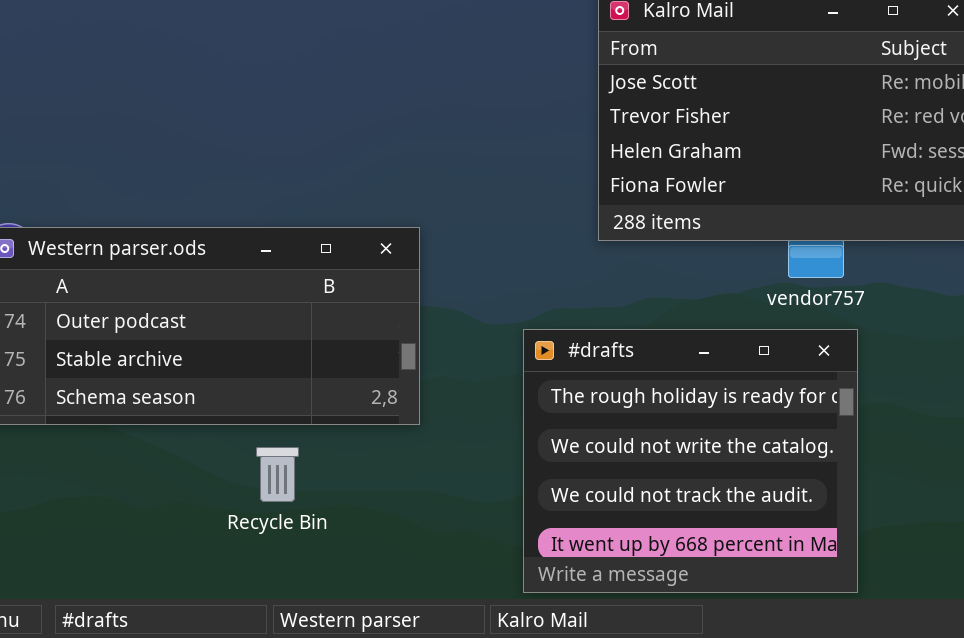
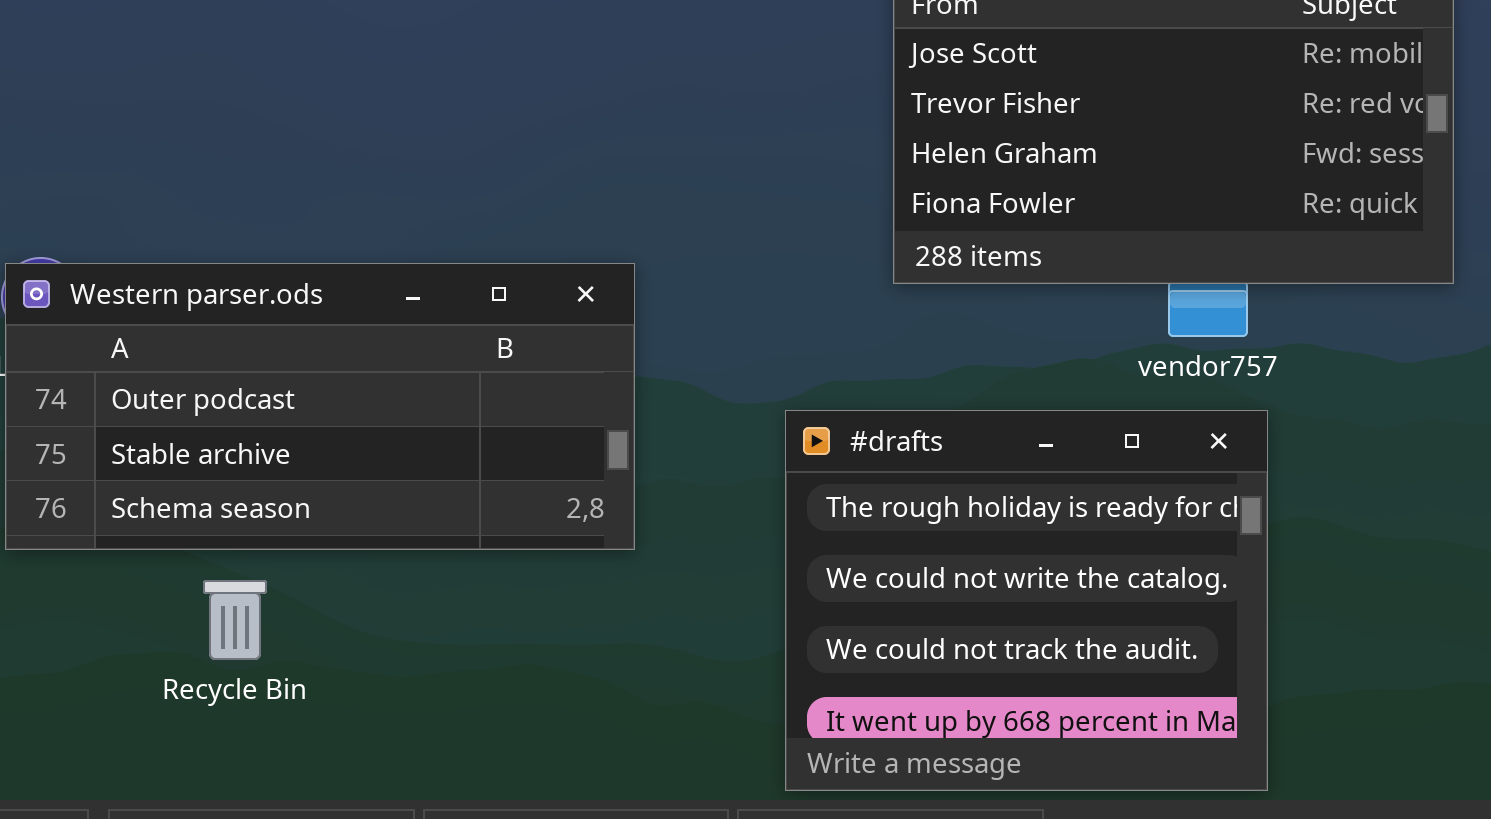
Recycle Bin: [256,447,299,502] -> [203,580,267,660], moved

